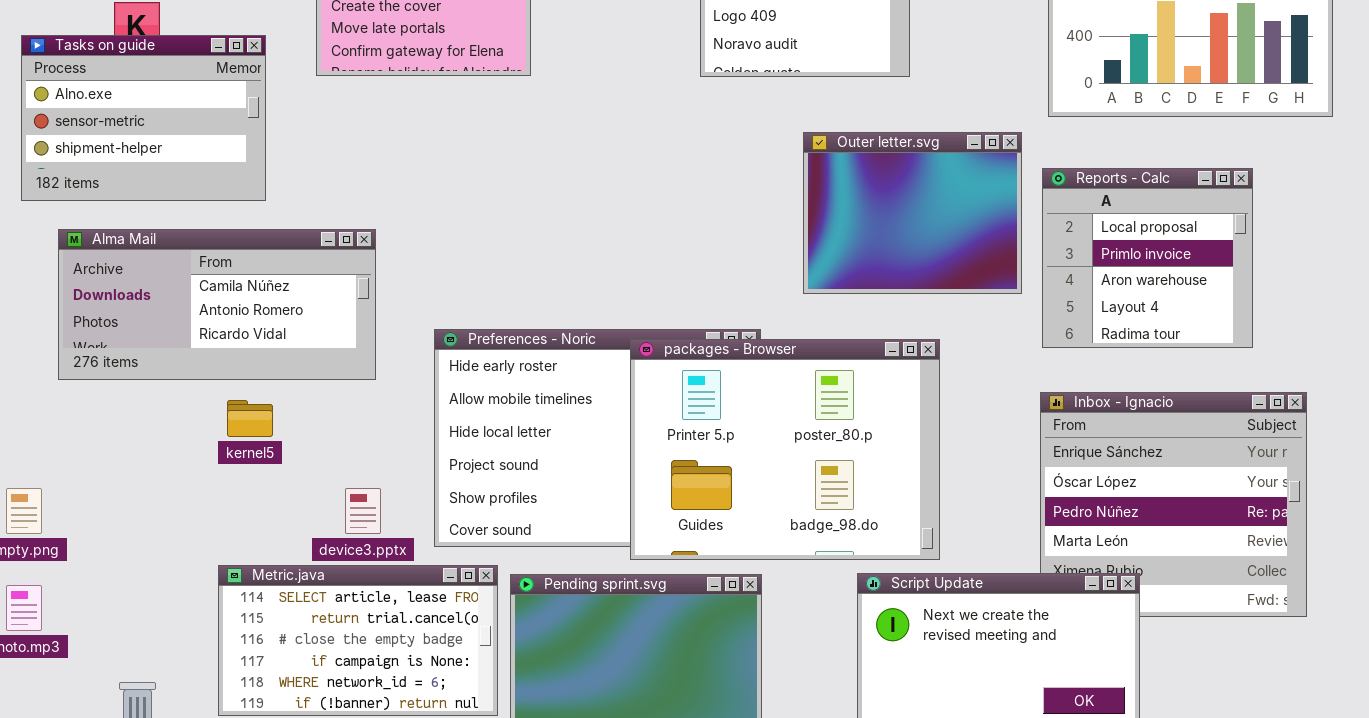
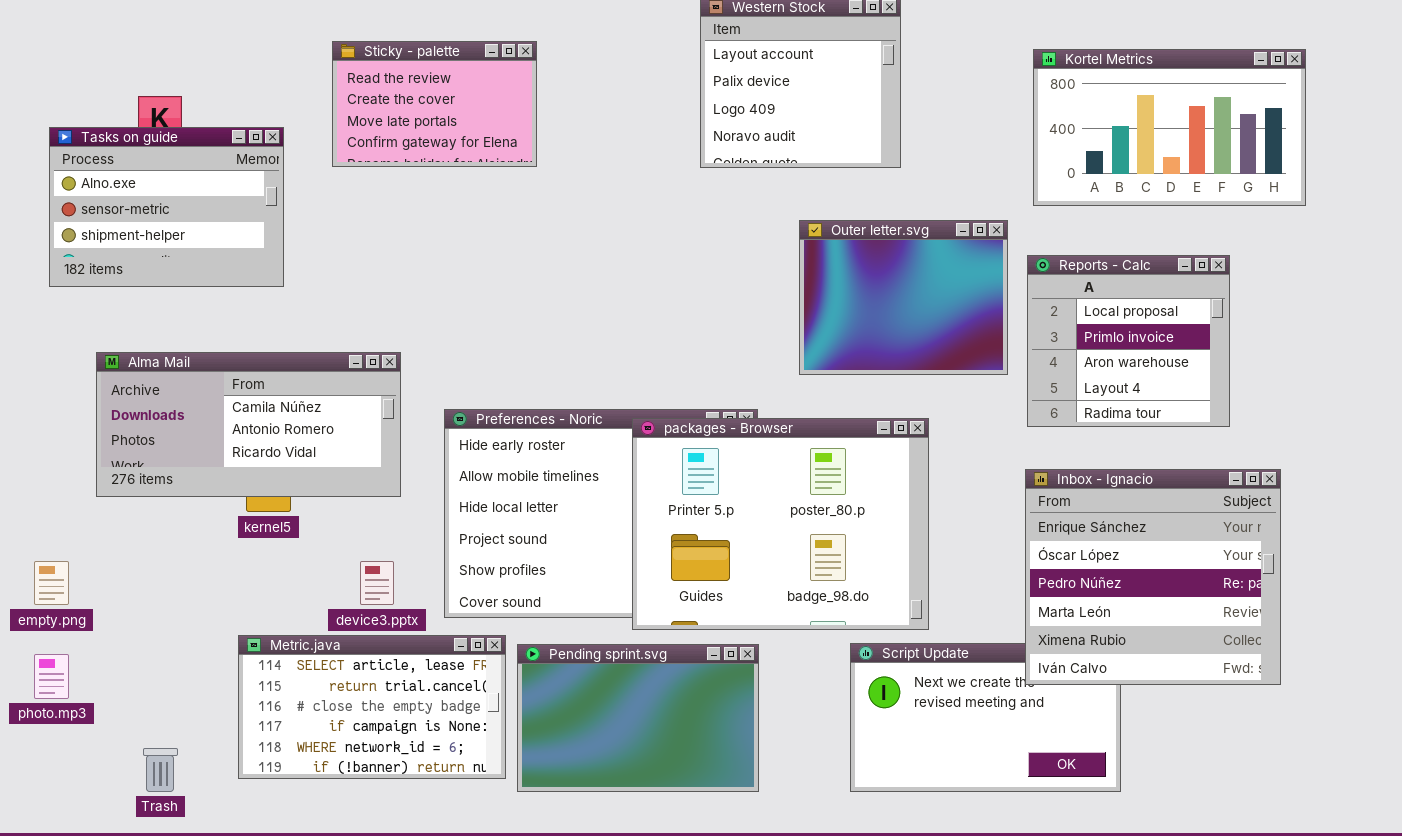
Alma Mail: [58,229,376,380] -> [96,352,401,497], moved
Inbox - Ignacio: [1040,392,1307,617] -> [1025,469,1281,685], raised

